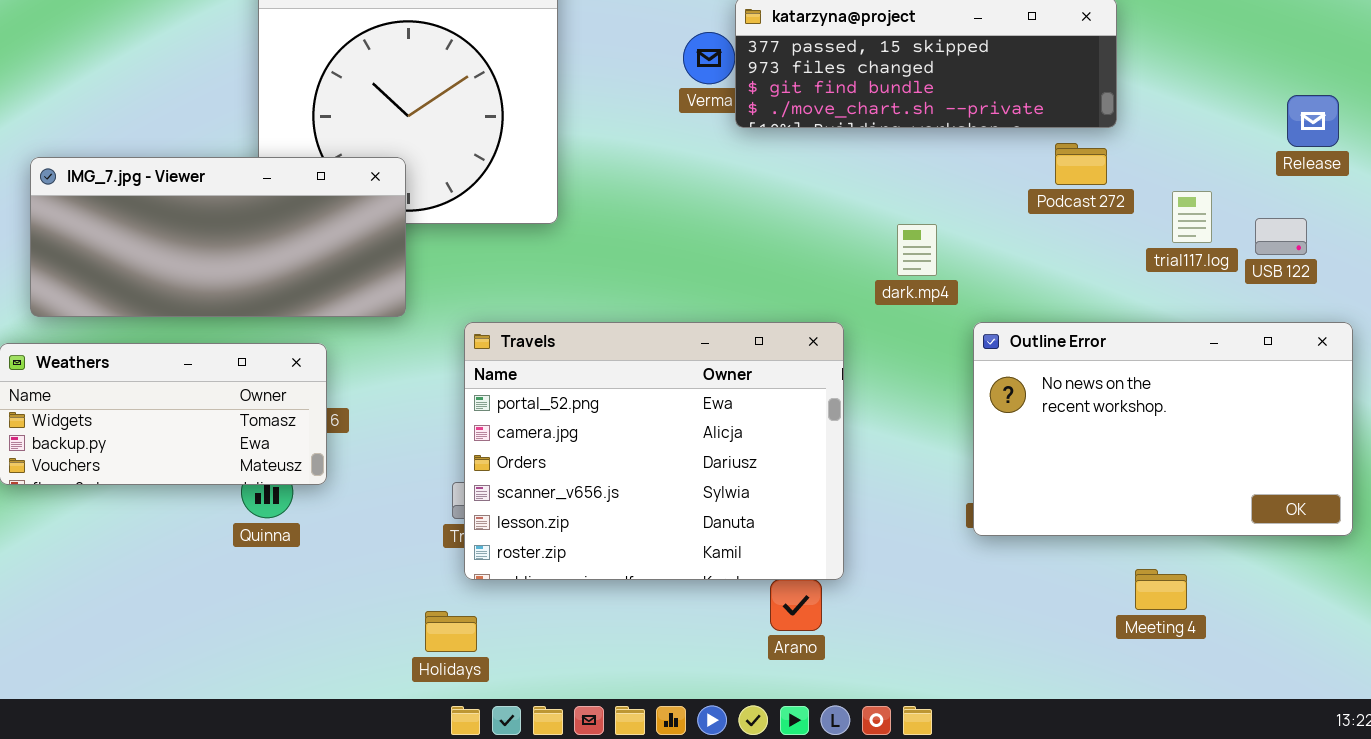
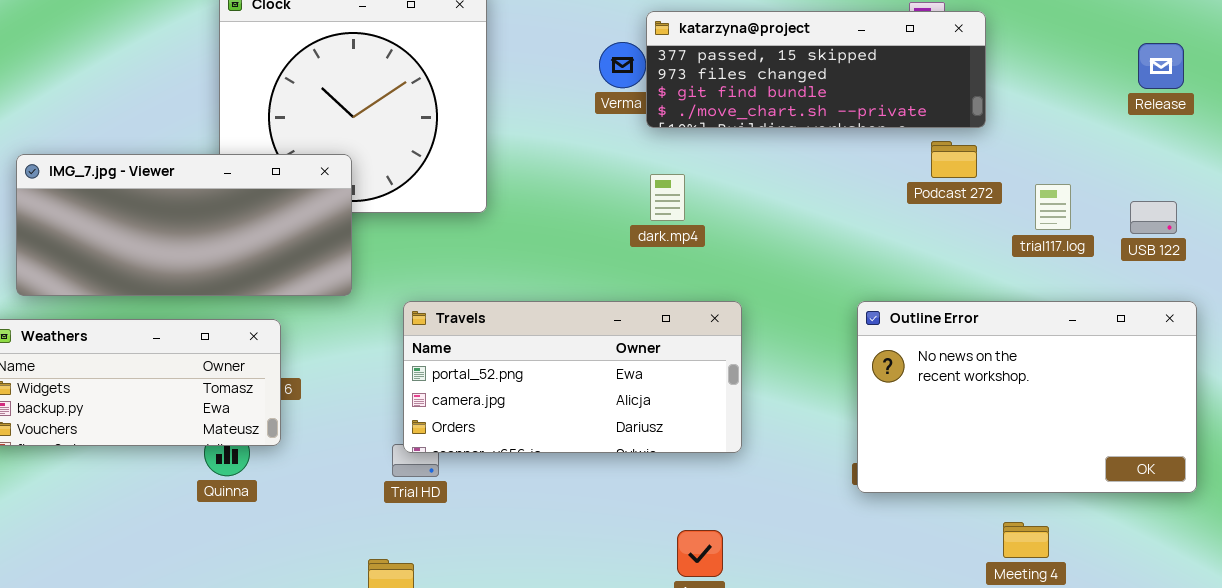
Release: [1287,95,1339,147] -> [1138,43,1184,89], moved
USB 122: [1255,218,1307,255] -> [1130,201,1177,234], moved
dark.mp4: [897,224,937,276] -> [650,174,685,221], moved
Travels: [464,322,844,580] -> [403,301,742,453], resized

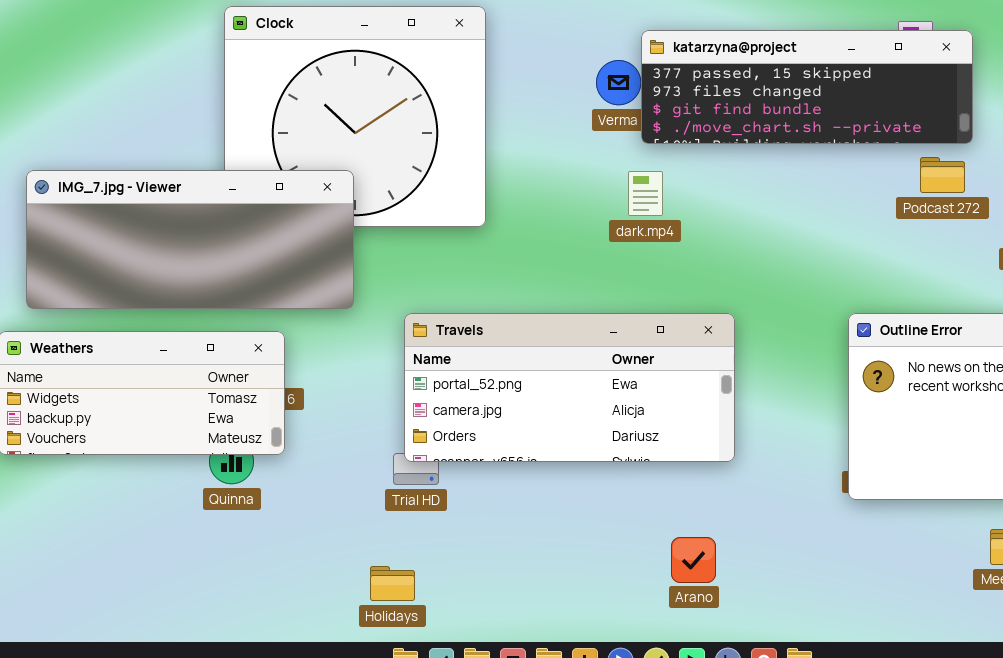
dark.mp4: [650,174,685,221] -> [628,171,663,216], moved

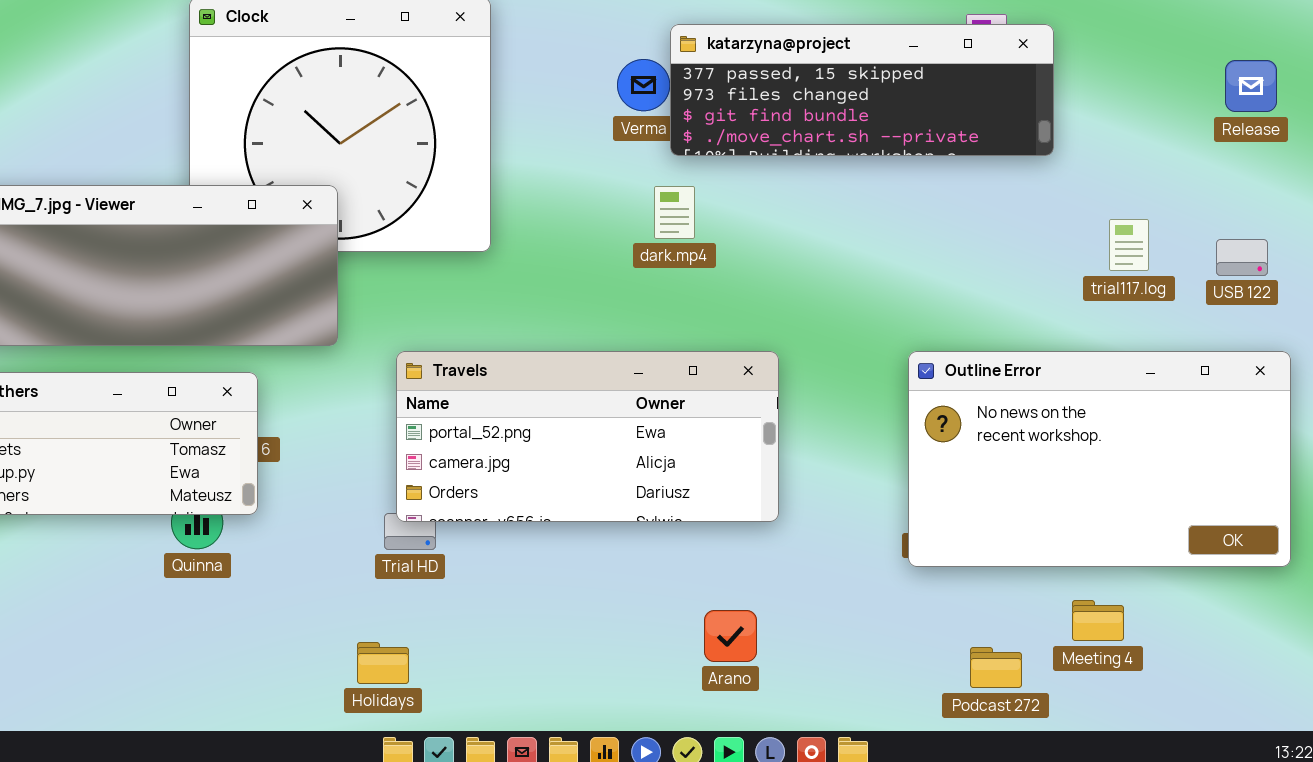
Podcast 272: [920,157,965,193] -> [970,647,1022,688], moved

